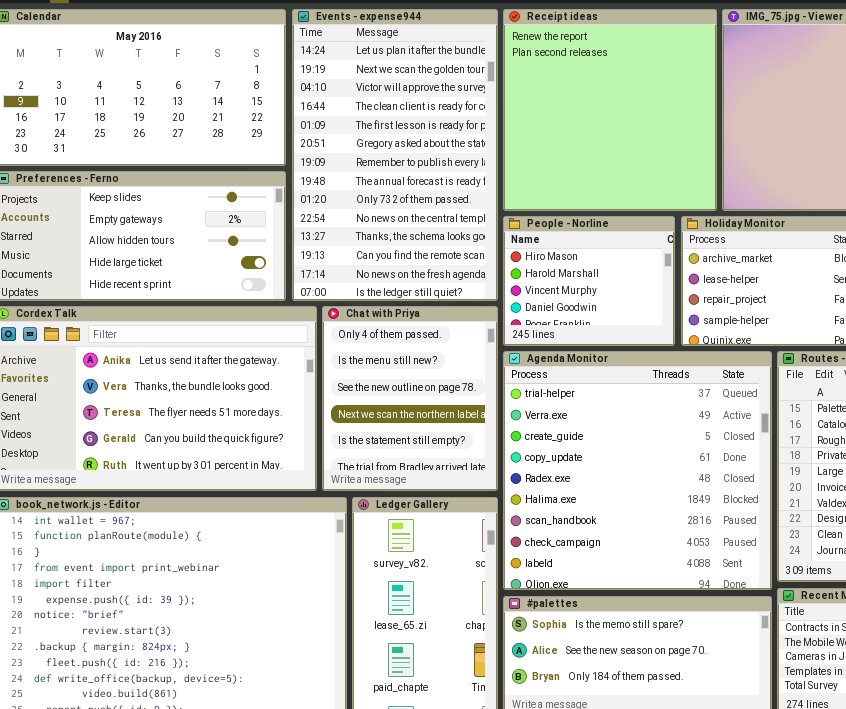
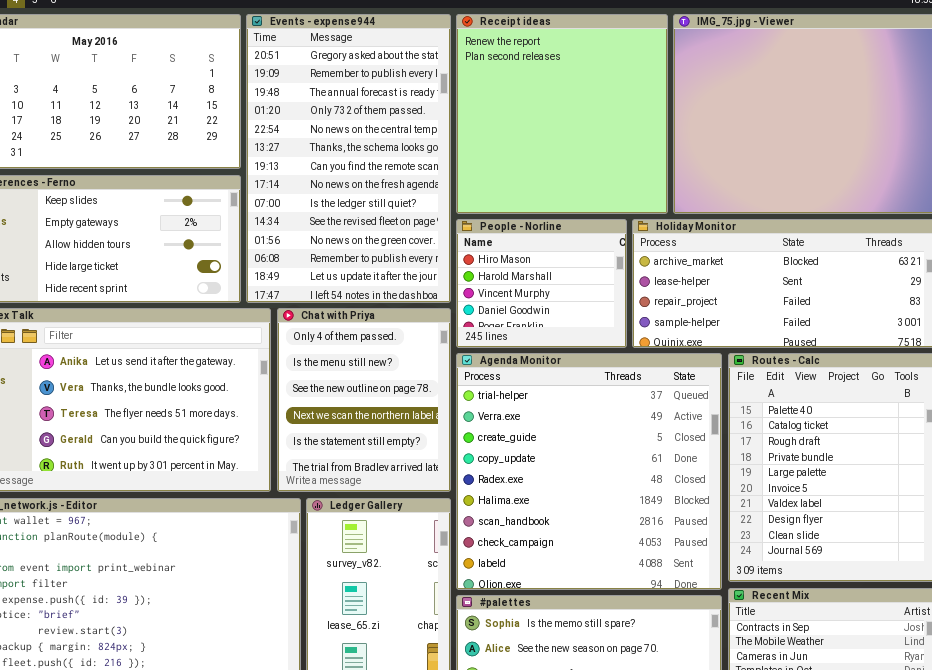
Events - expense944: [292,9,498,301] -> [246,14,451,303], scrolled down 5 rows

